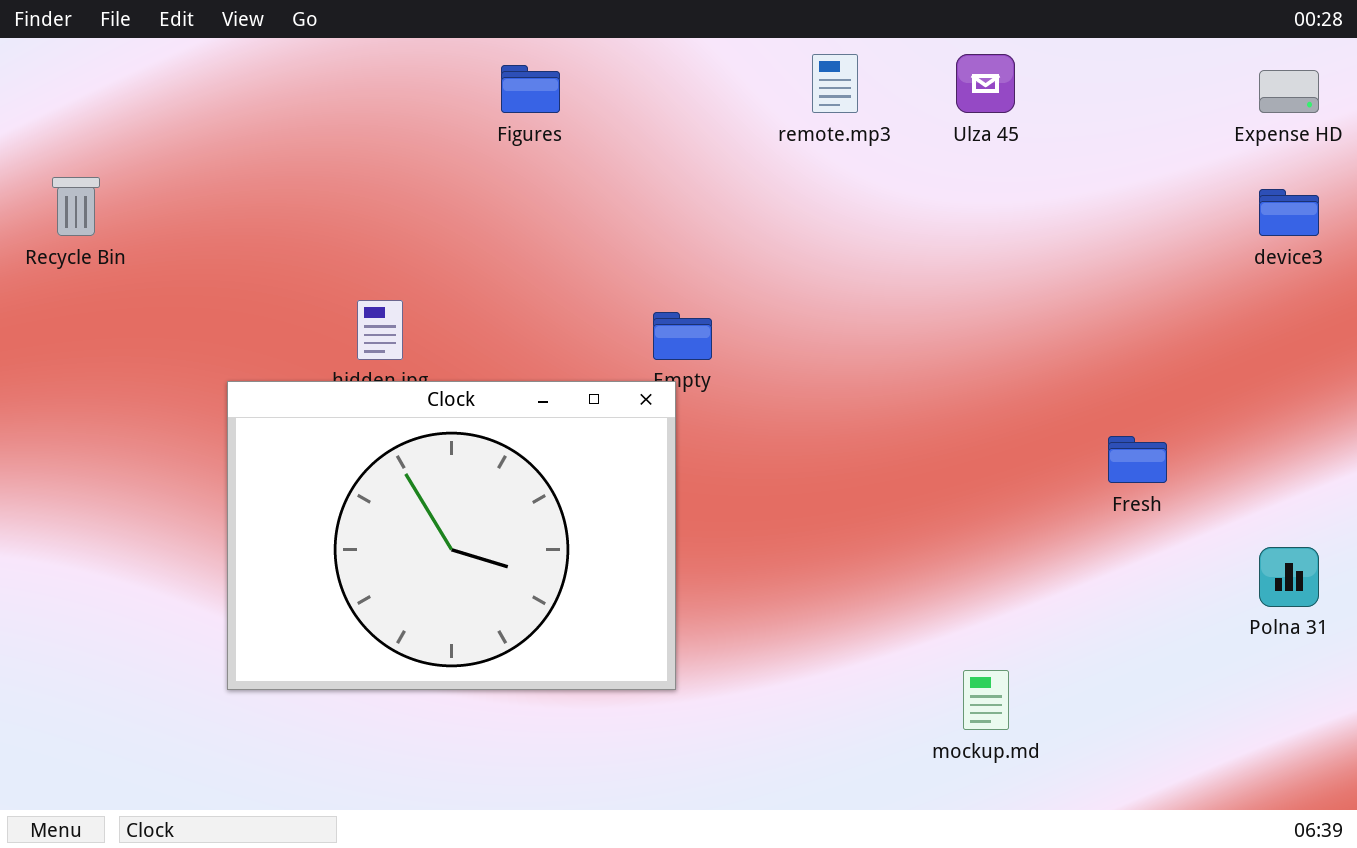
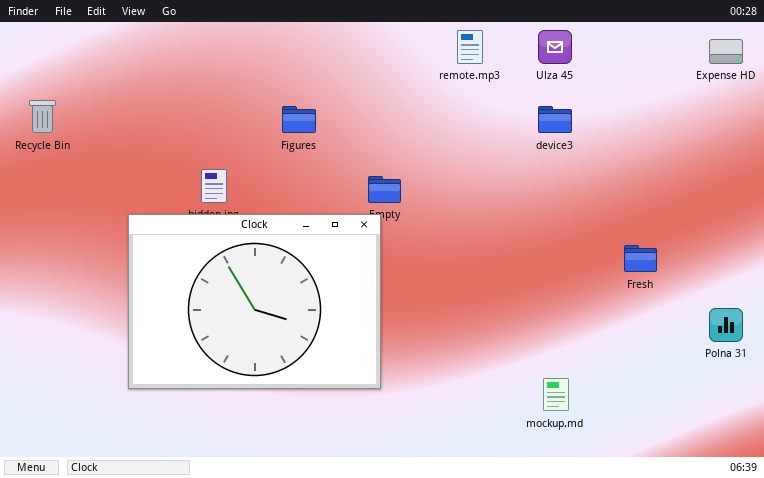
Figures: [501,65,560,113] -> [282,106,316,133], moved
device3: [1259,189,1319,236] -> [538,106,572,133], moved

